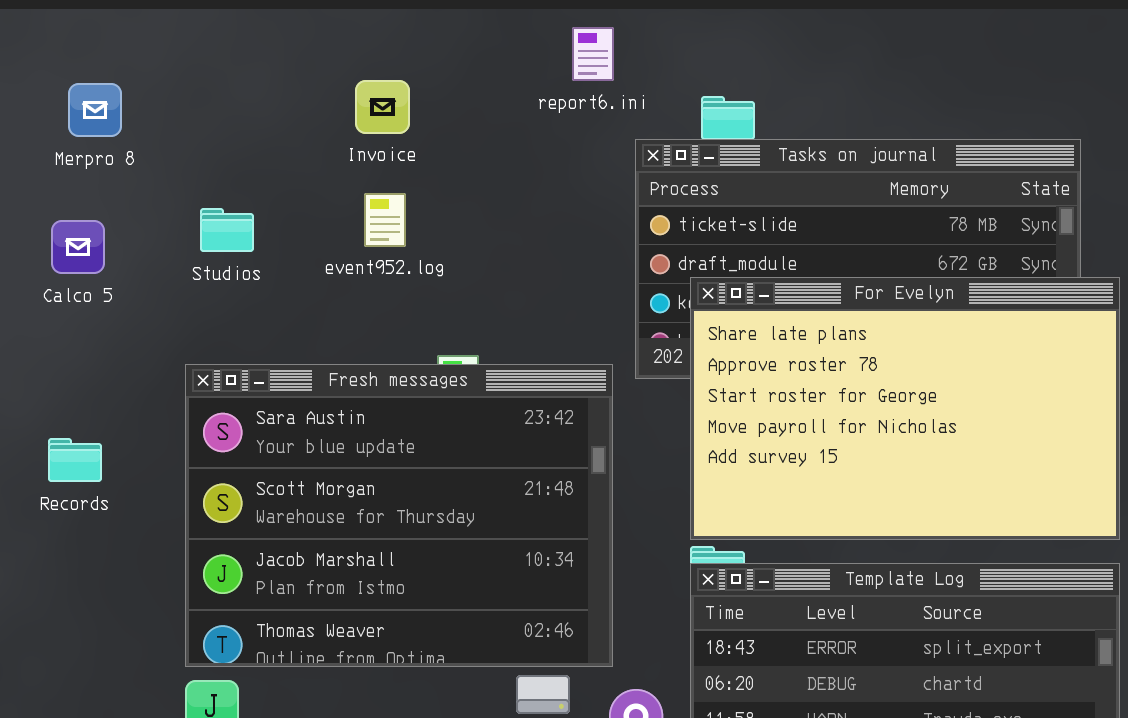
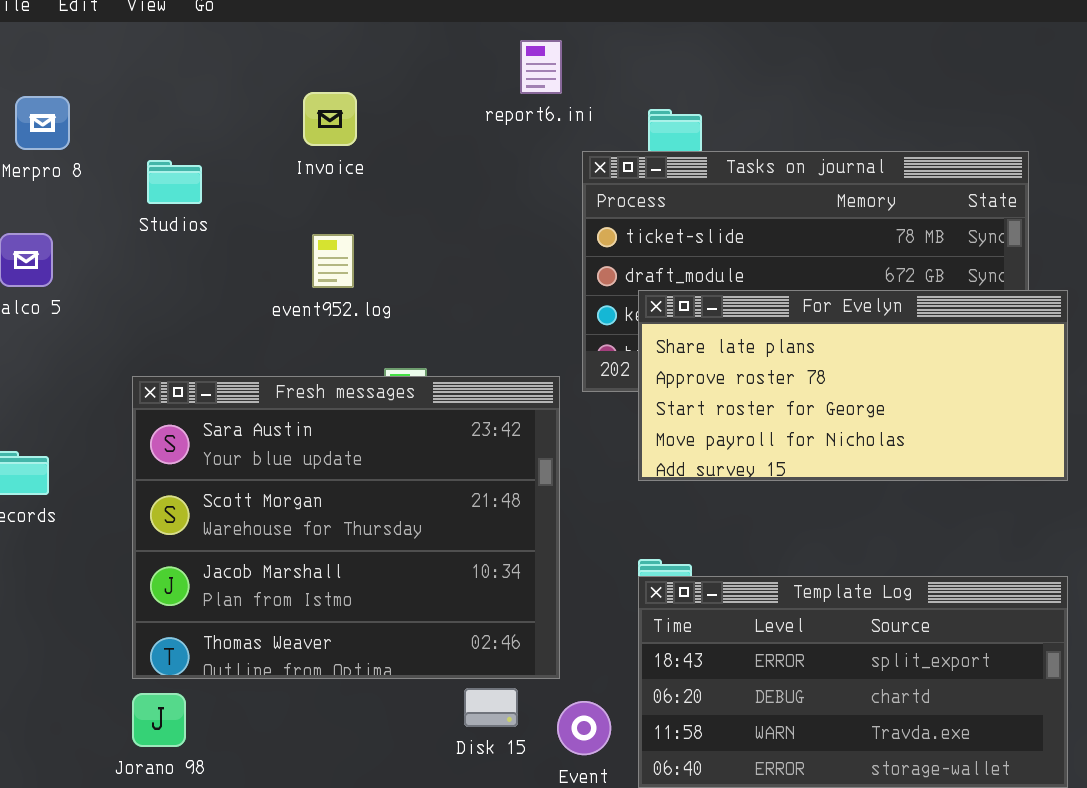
event952.log: [364,193,406,247] -> [312,234,354,288], moved
Studios: [200,208,254,252] -> [147,160,202,204], moved
For Evelyn: [690,277,1120,540] -> [638,290,1068,481], resized

